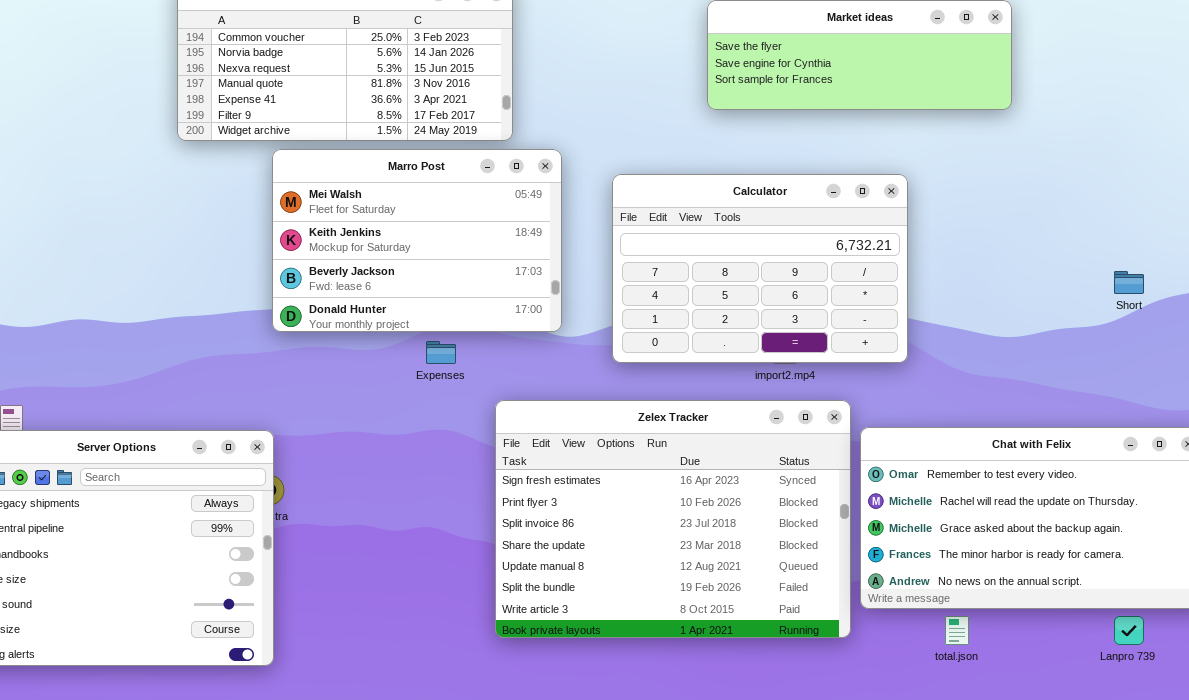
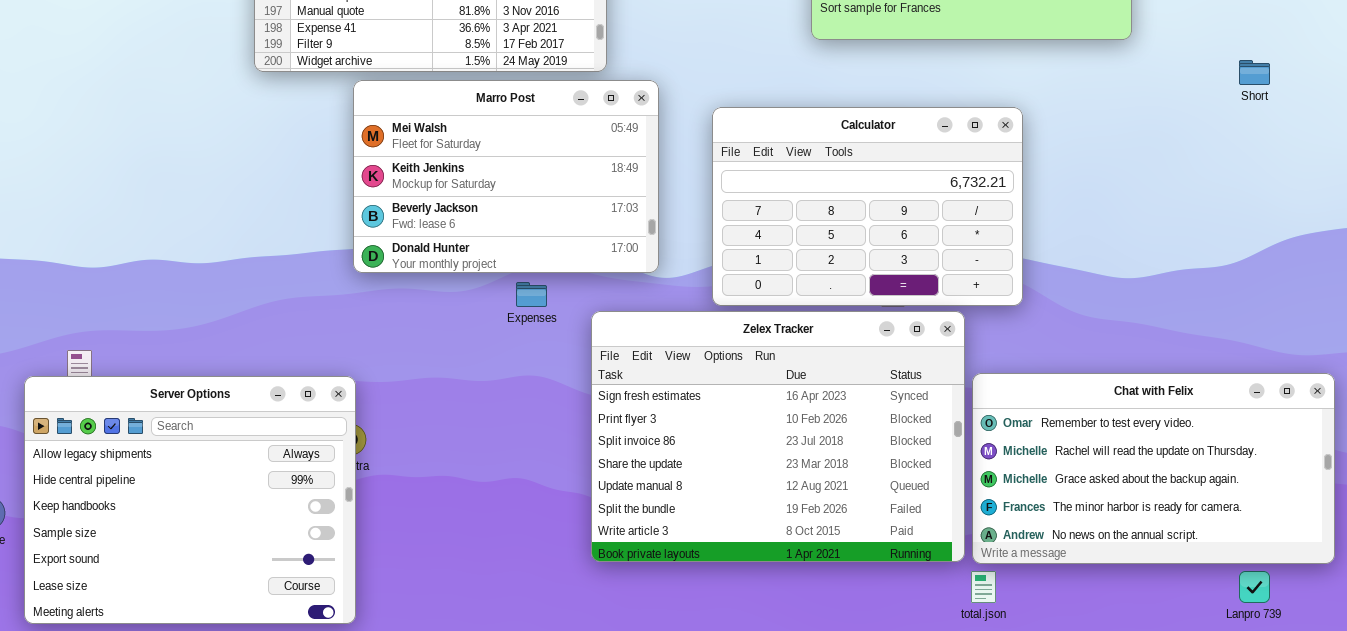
Short: [1114,271,1144,294] -> [1239,60,1270,85], moved
Zelex Tracker: [495,400,851,638] -> [591,311,965,562], moved
total.json: [945,616,969,645] -> [971,571,996,603], moved

